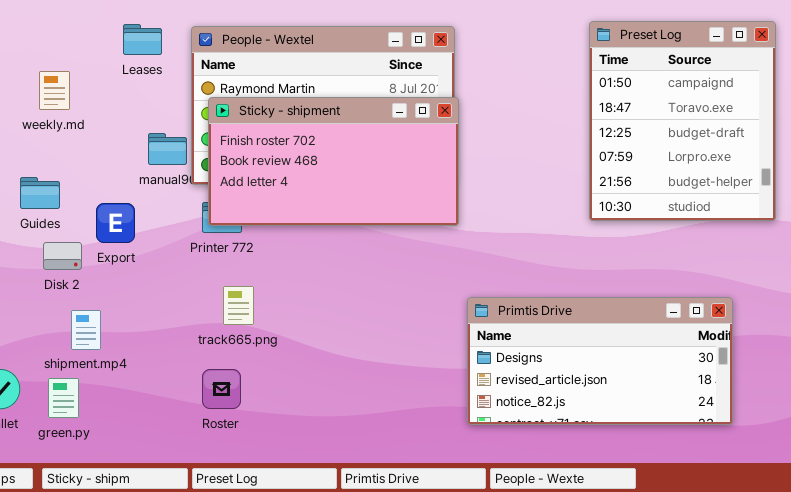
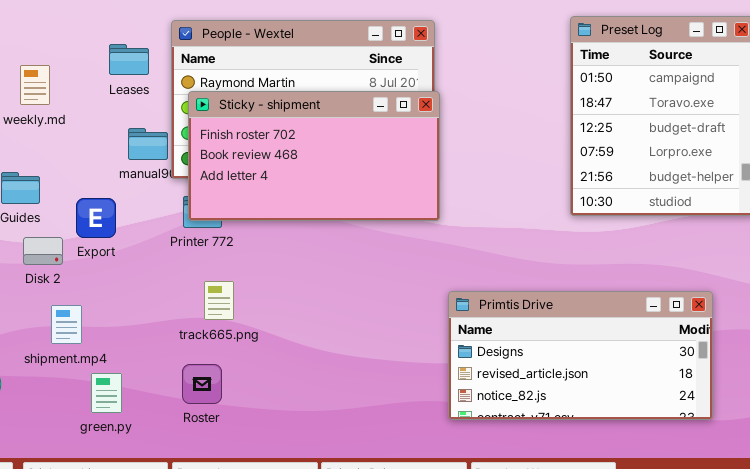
Leases: [123,24,162,55] -> [109,44,149,75], moved
green.py: [48,378,79,418] -> [91,373,122,413], moved

